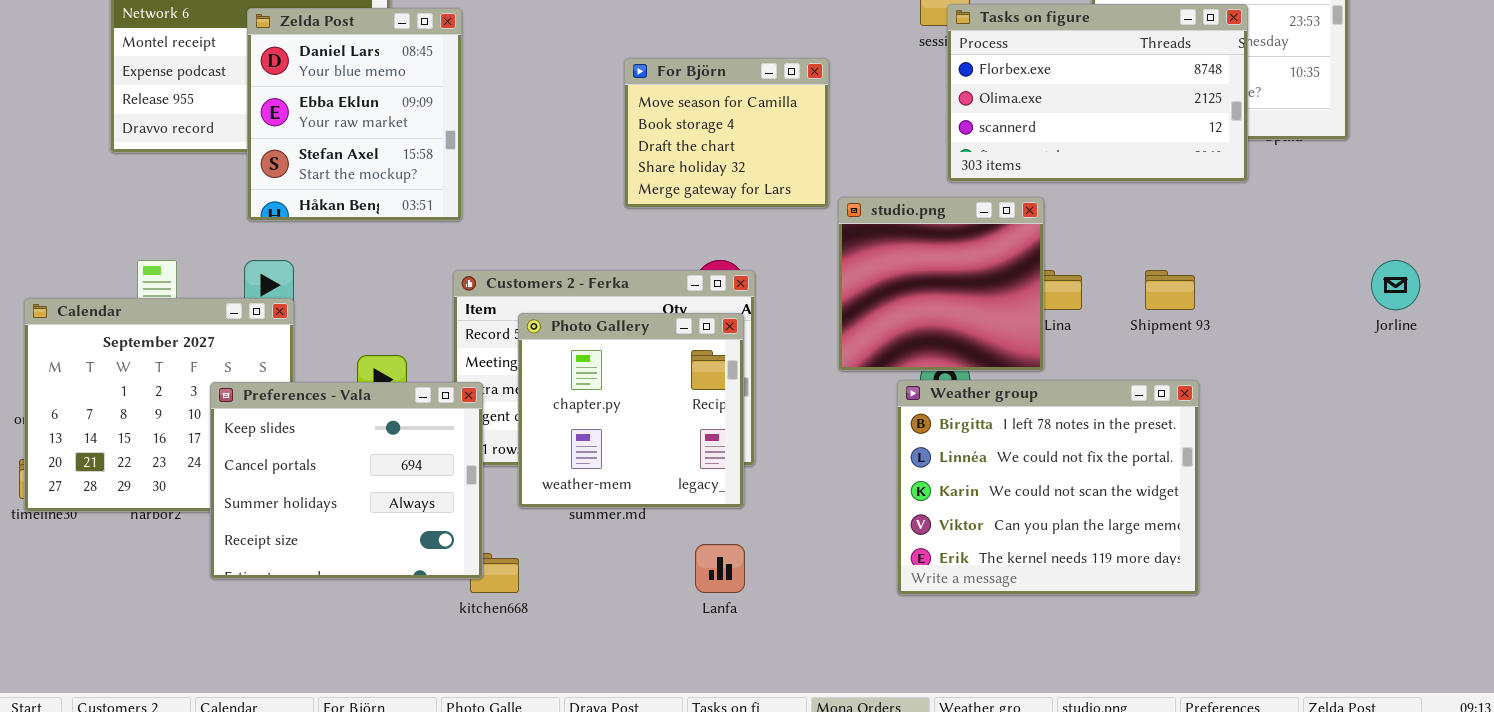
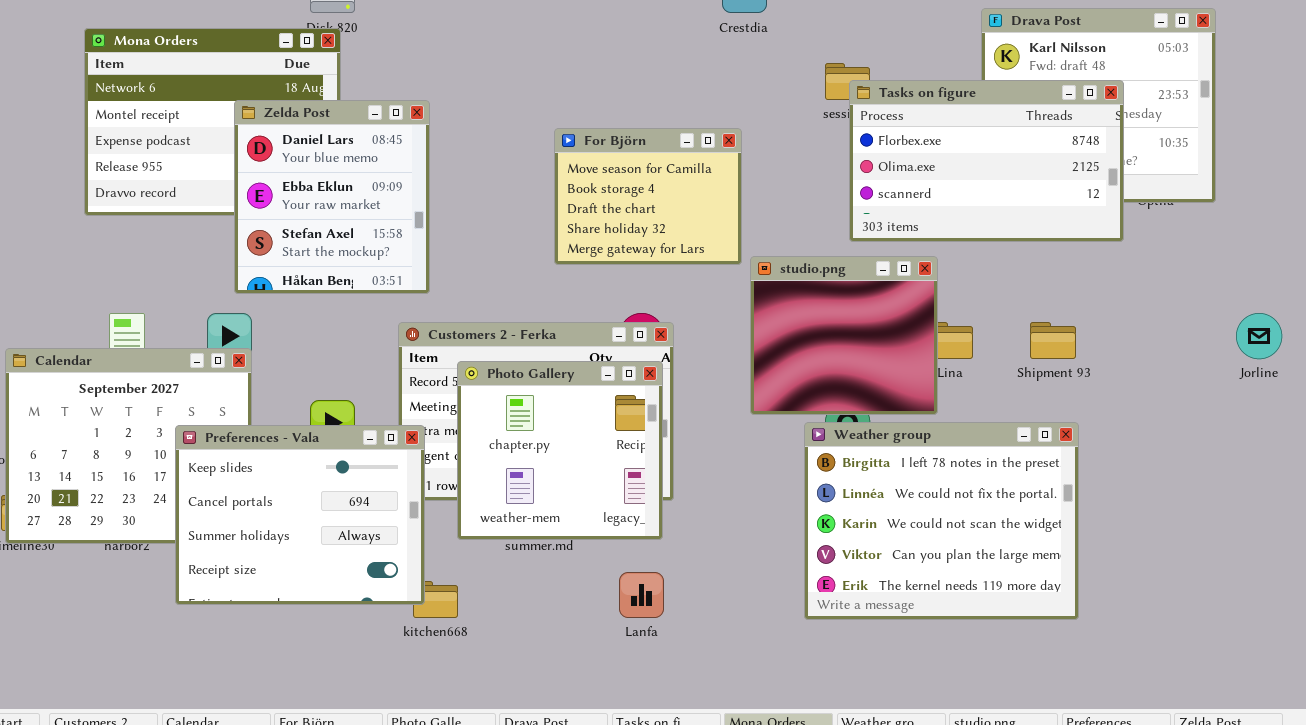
Zelda Post: [247,8,462,221] -> [234,100,430,294], moved

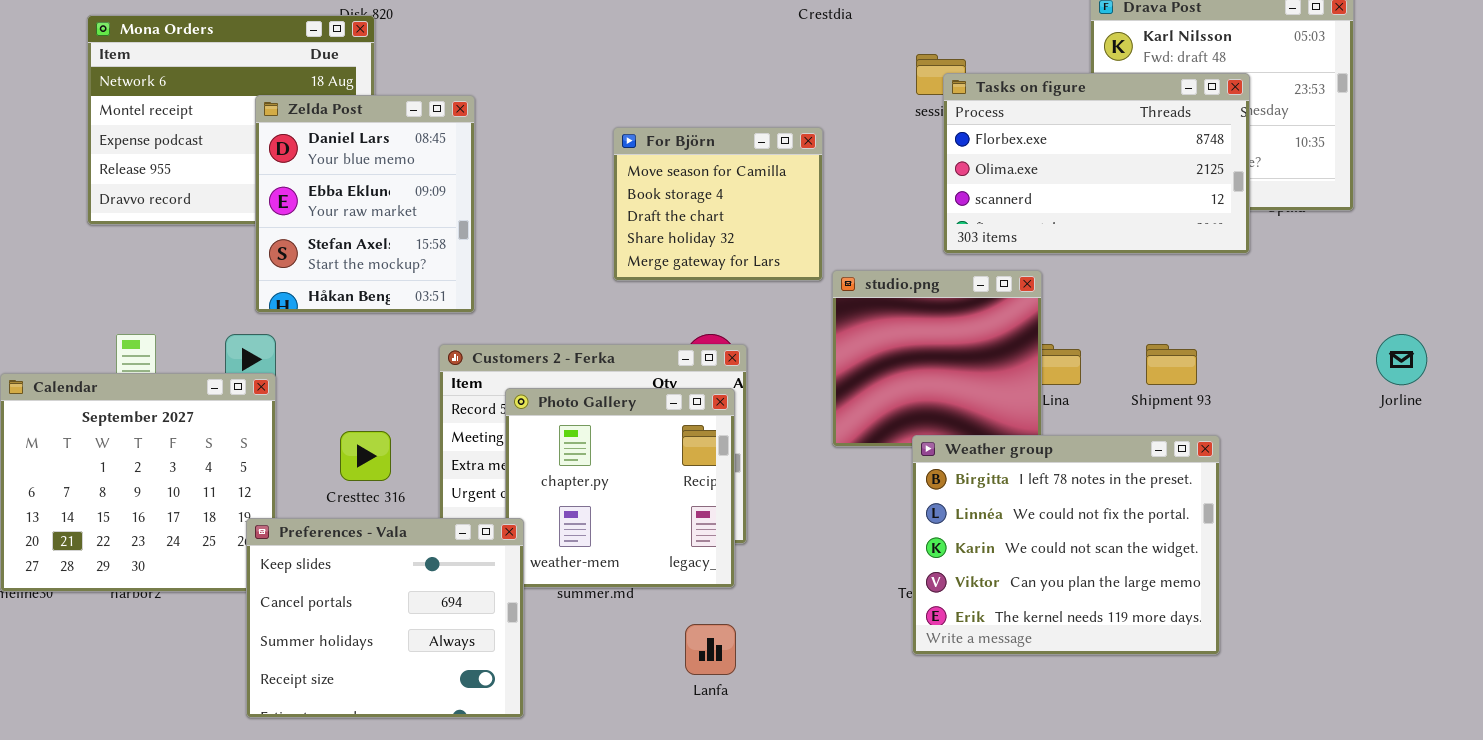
Weather group: [804,422,1079,620] -> [912,435,1220,655], moved
Preferences - Vala: [175,425,425,605] -> [246,518,524,718], moved

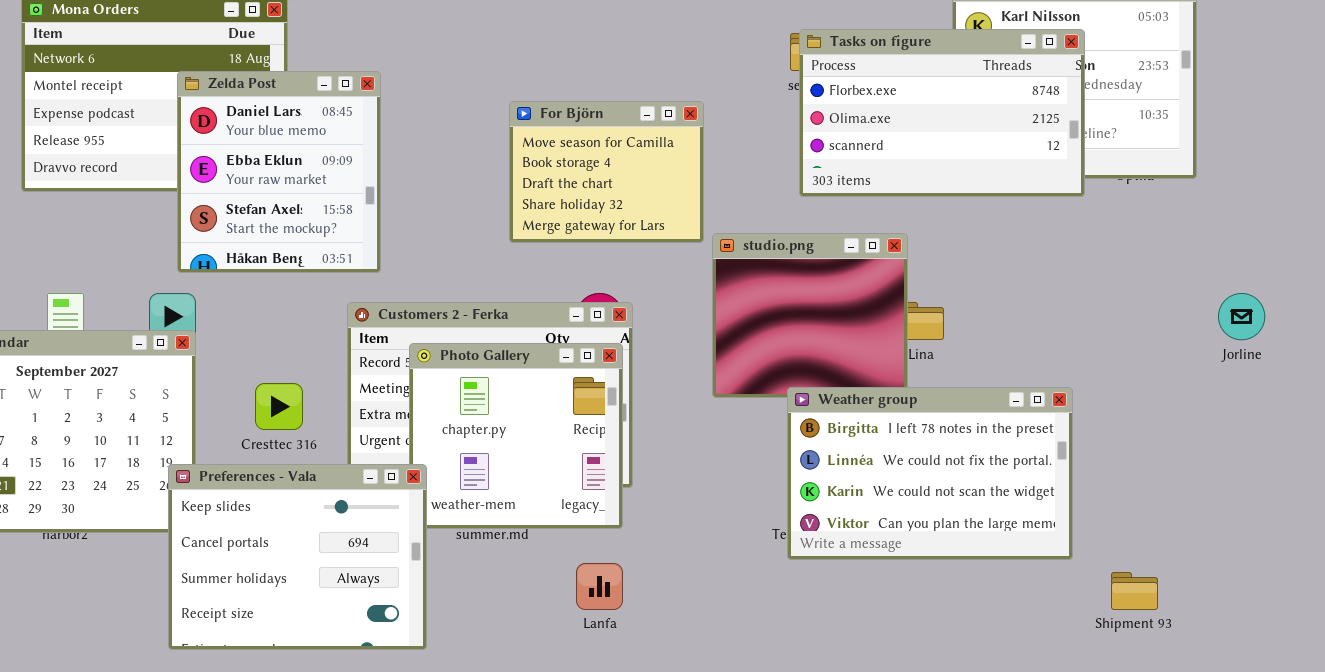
Tasks on figure: [943,73,1250,254] -> [799,29,1085,197], moved
Shipment 93: [1146,344,1197,385] -> [1111,572,1158,610], moved
Weather group: [912,435,1220,655] -> [787,387,1073,560], resized

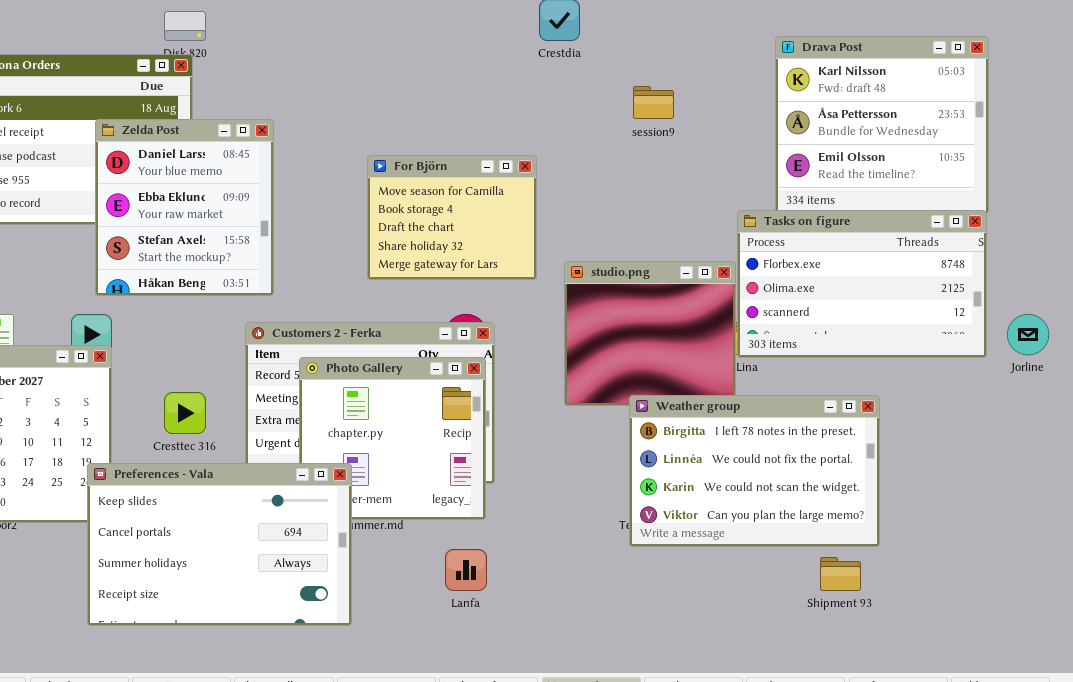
Tasks on figure: [799,29,1085,197] -> [737,210,987,358], moved
For Björn: [509,101,704,243] -> [367,155,537,280], moved
Preferences - Vala: [168,464,427,650] -> [87,463,352,626], resized
Shipment 93: [1111,572,1158,610] -> [820,557,861,591], moved

